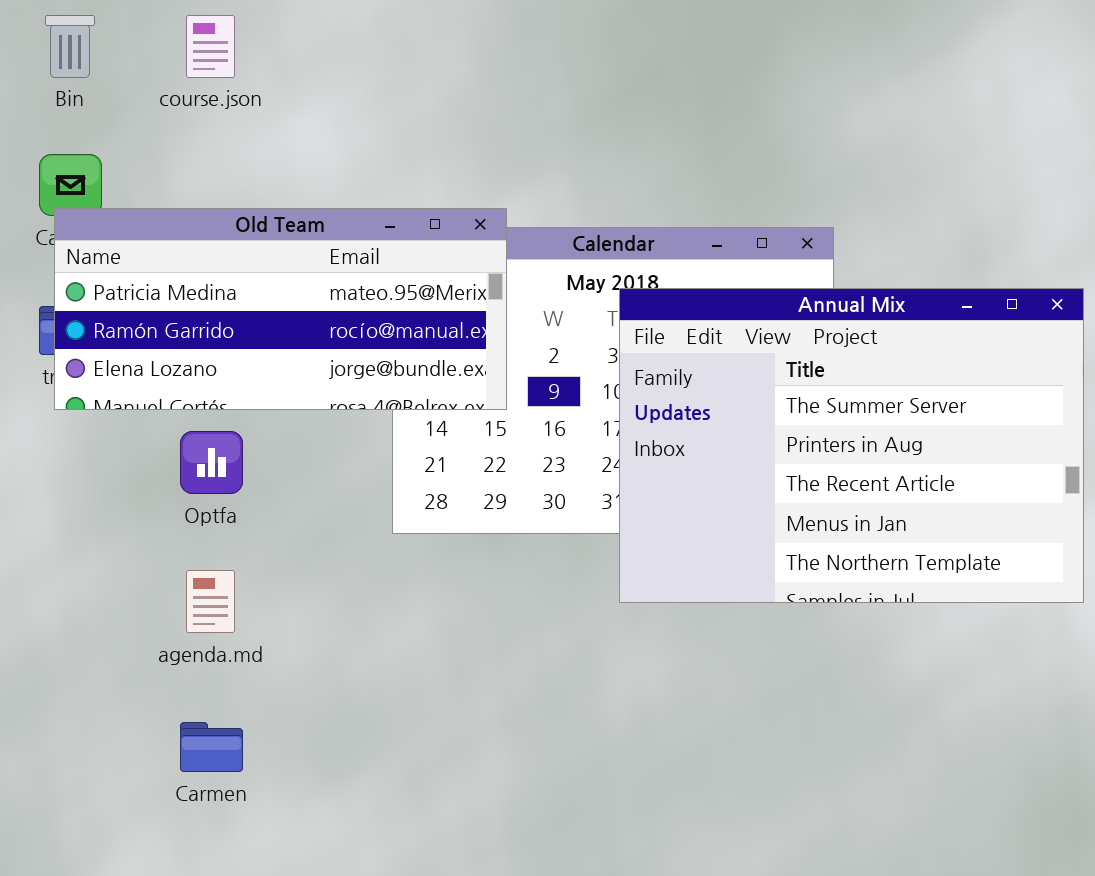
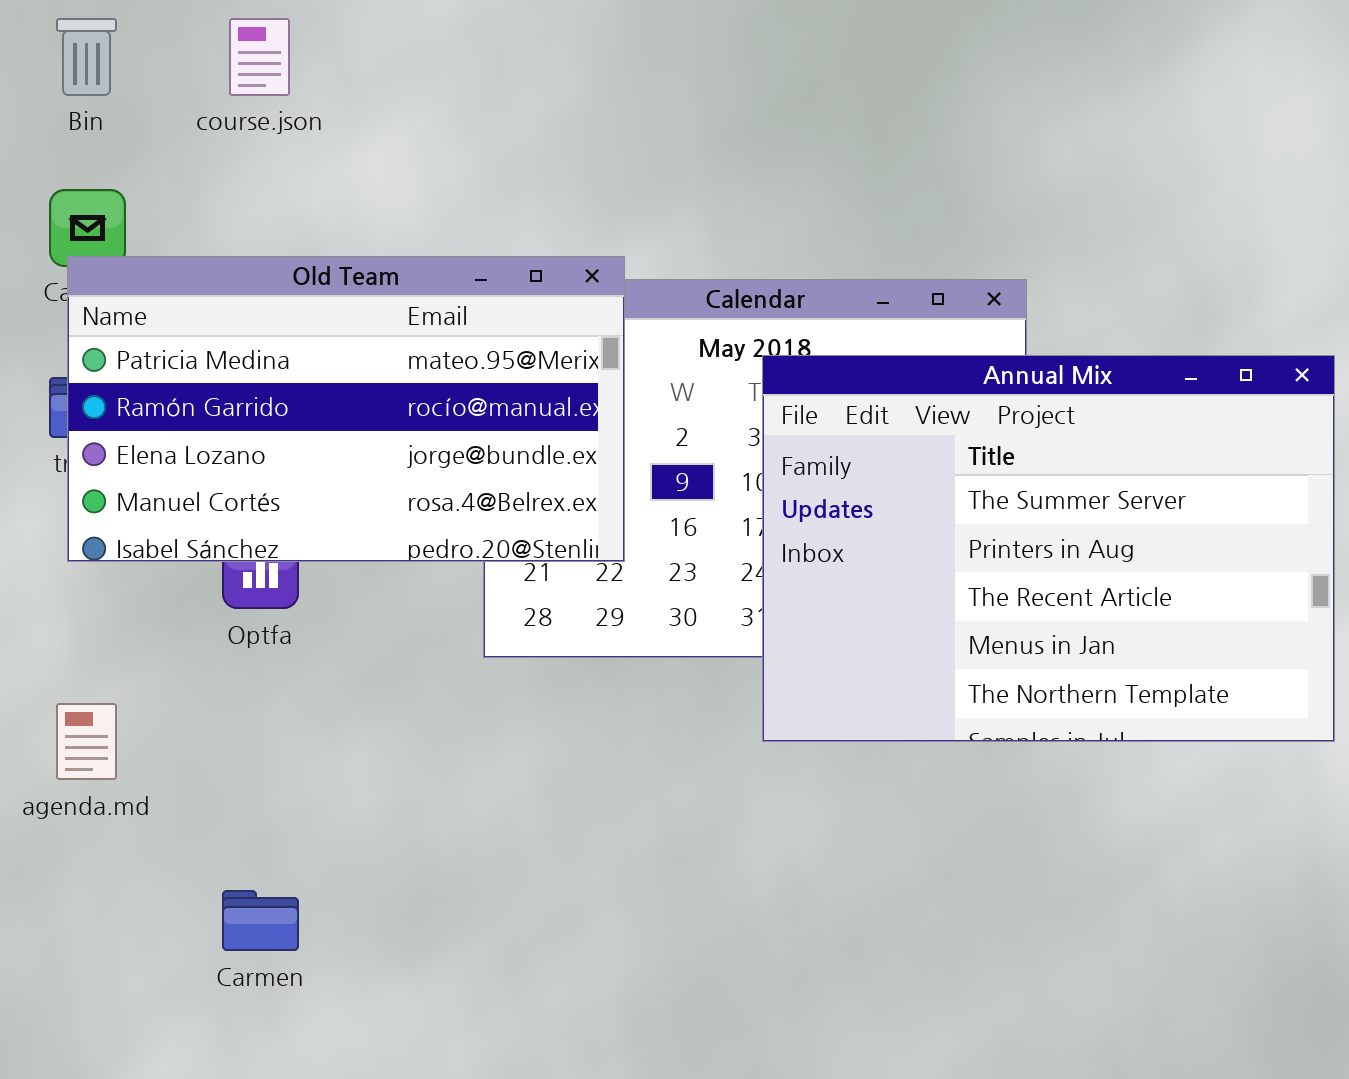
Old Team: [54,208,507,410] -> [67,256,625,562], resized
agenda.md: [186,570,235,633] -> [56,703,117,780], moved

